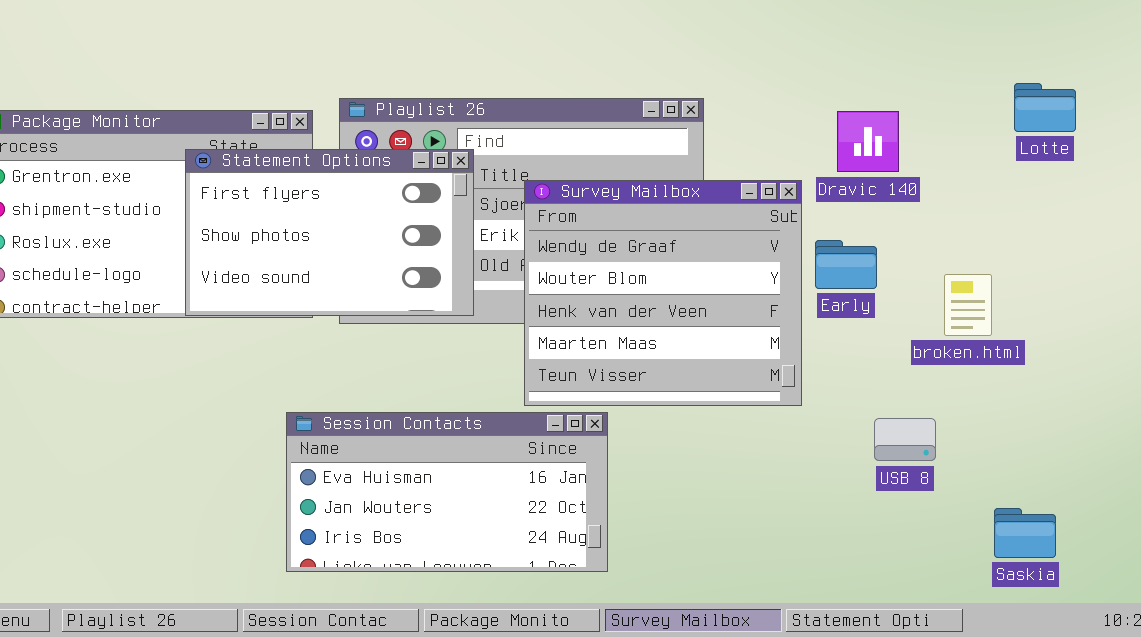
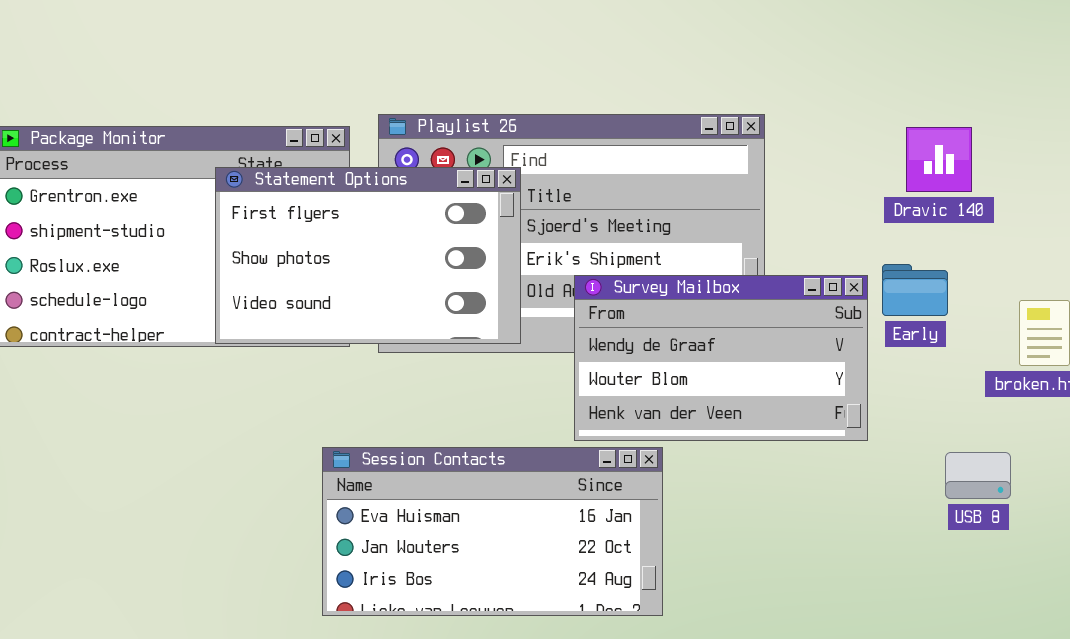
Survey Mailbox: [524,180,802,406] -> [574,275,868,441], resized

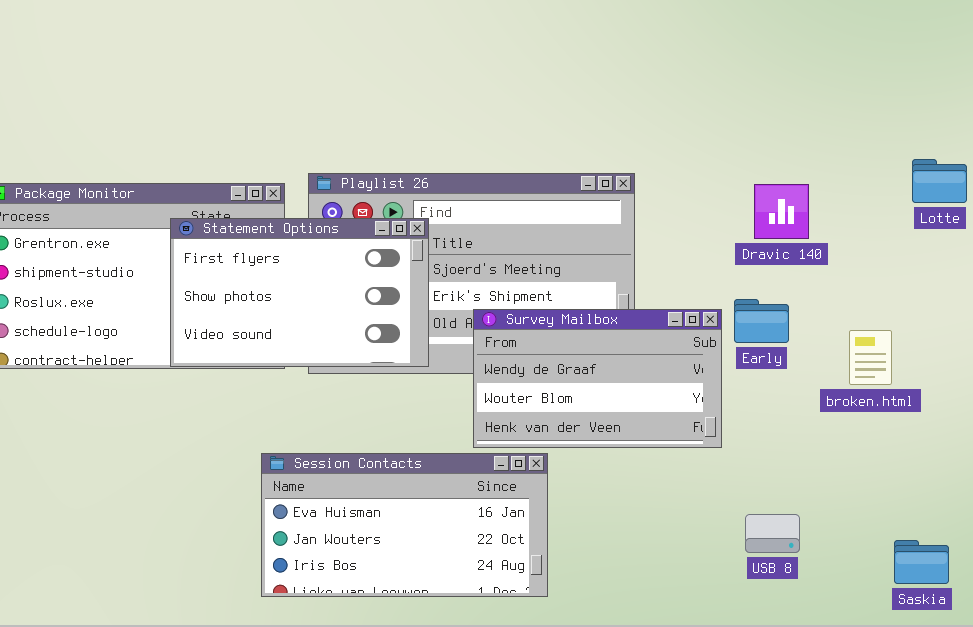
USB 8: [945,452,1011,499] -> [745,514,800,553], moved

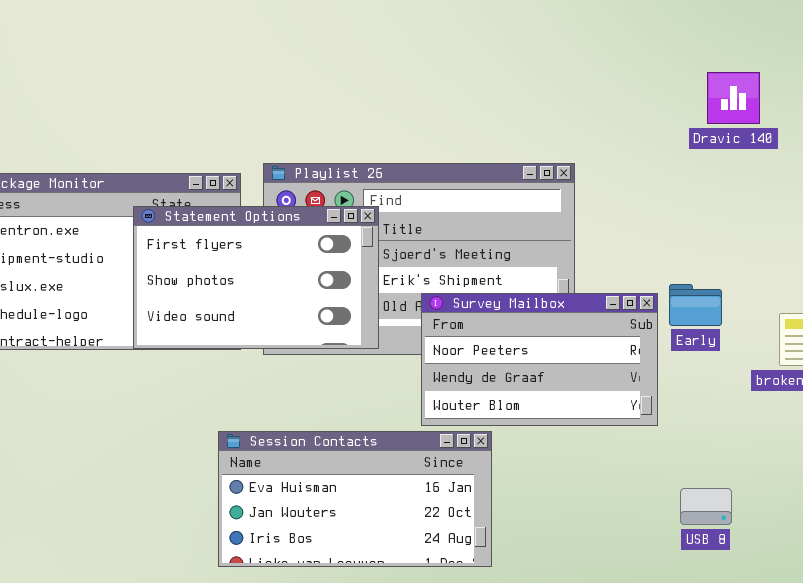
Dravic 140: [754,184,809,239] -> [707,72,760,124], moved
Survey Mailbox: [473,309,722,448] -> [421,293,658,426], scrolled up 1 row

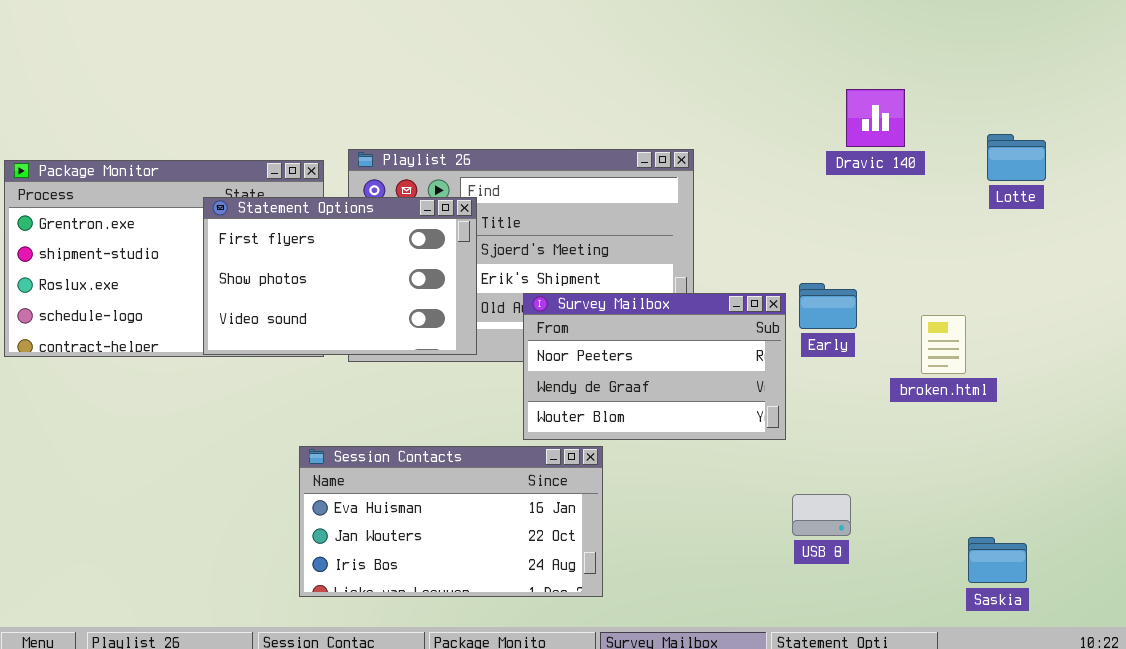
Dravic 140: [707,72,760,124] -> [846,89,905,147], moved
USB 8: [680,488,732,525] -> [792,494,851,536], moved

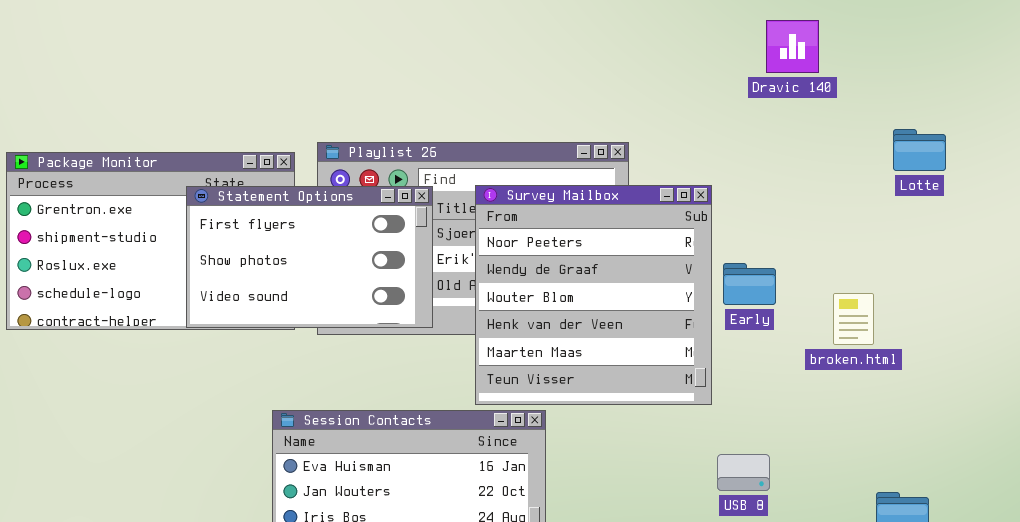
Dravic 140: [846,89,905,147] -> [766,20,819,73], moved
Survey Mailbox: [523,293,786,440] -> [475,185,712,405], resized

